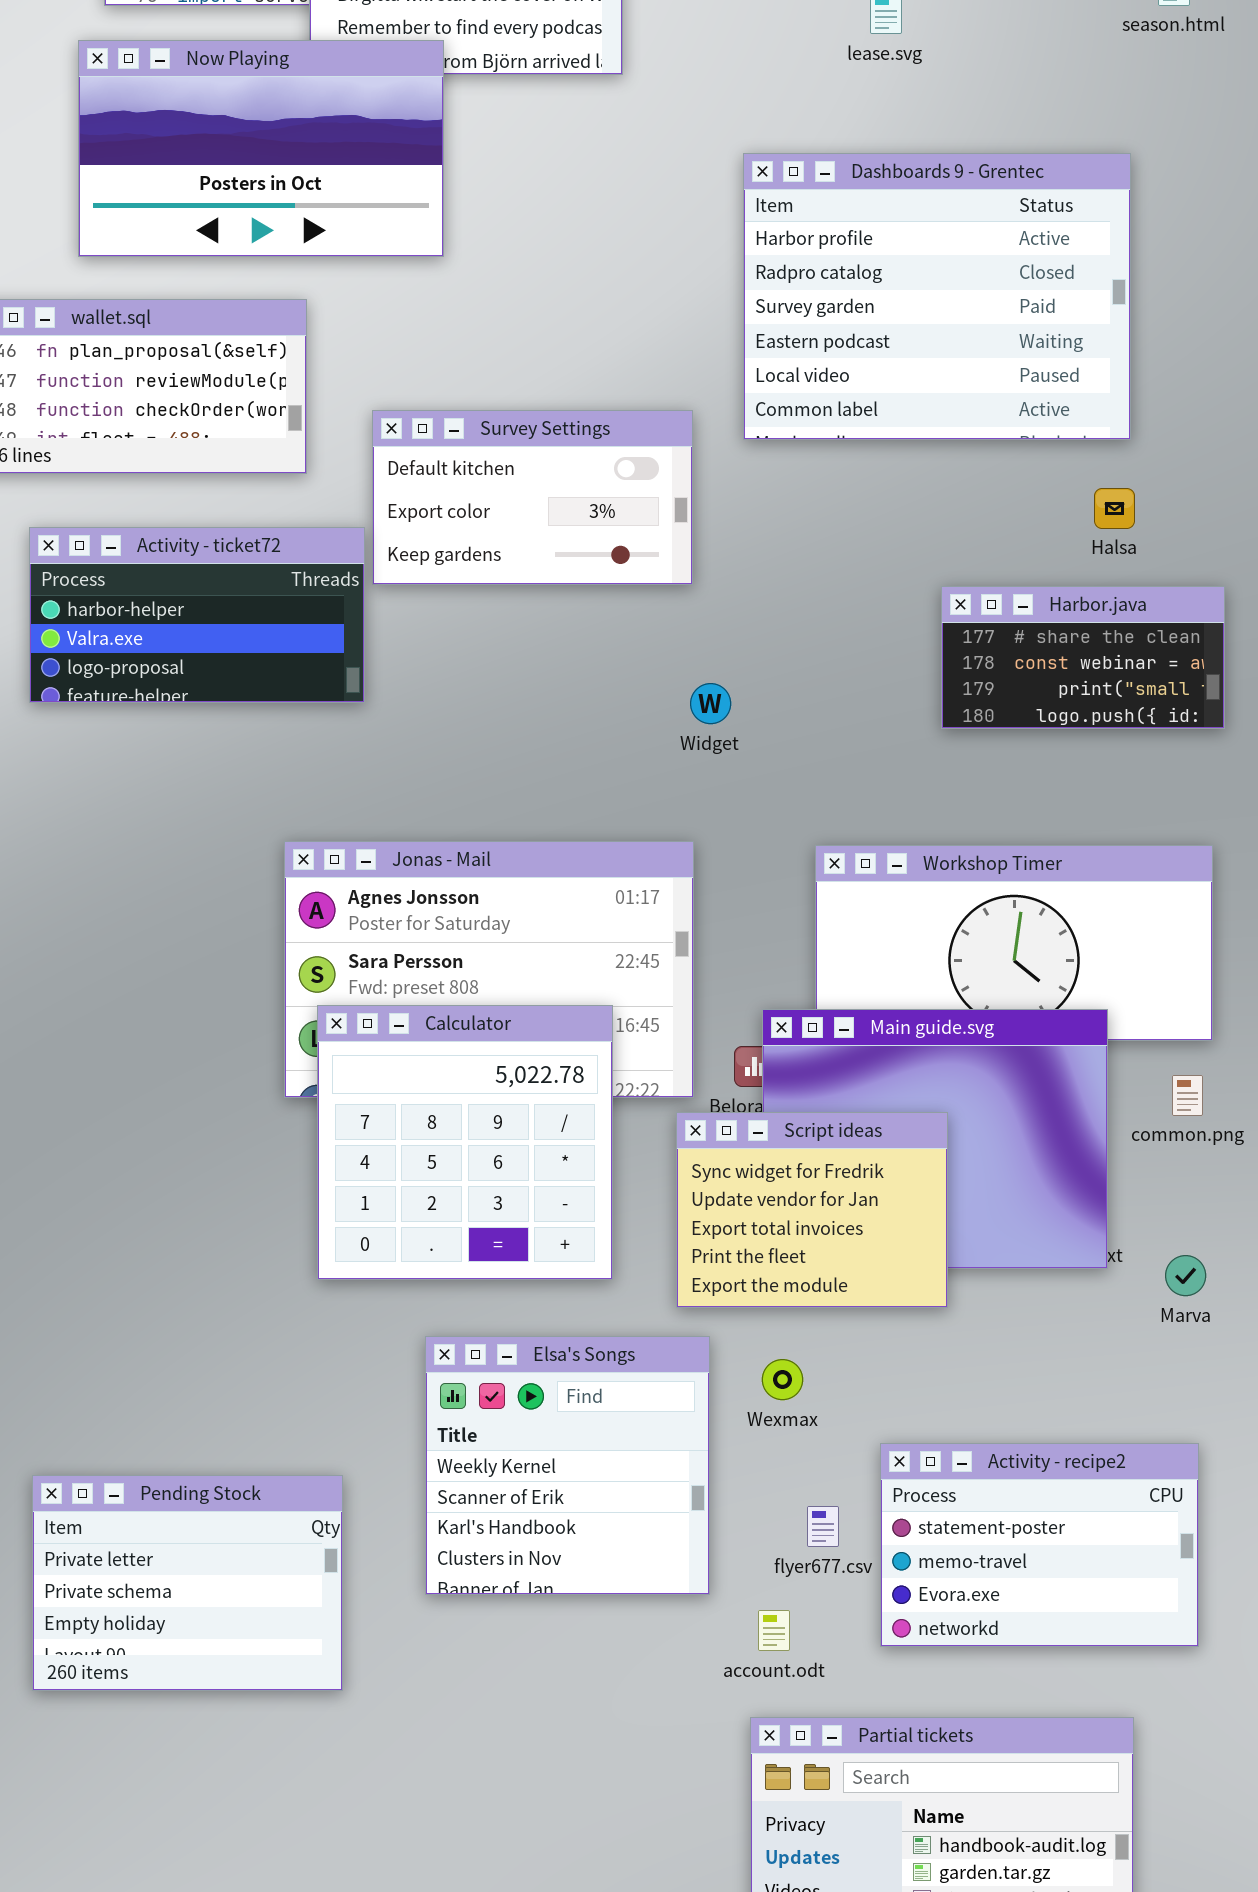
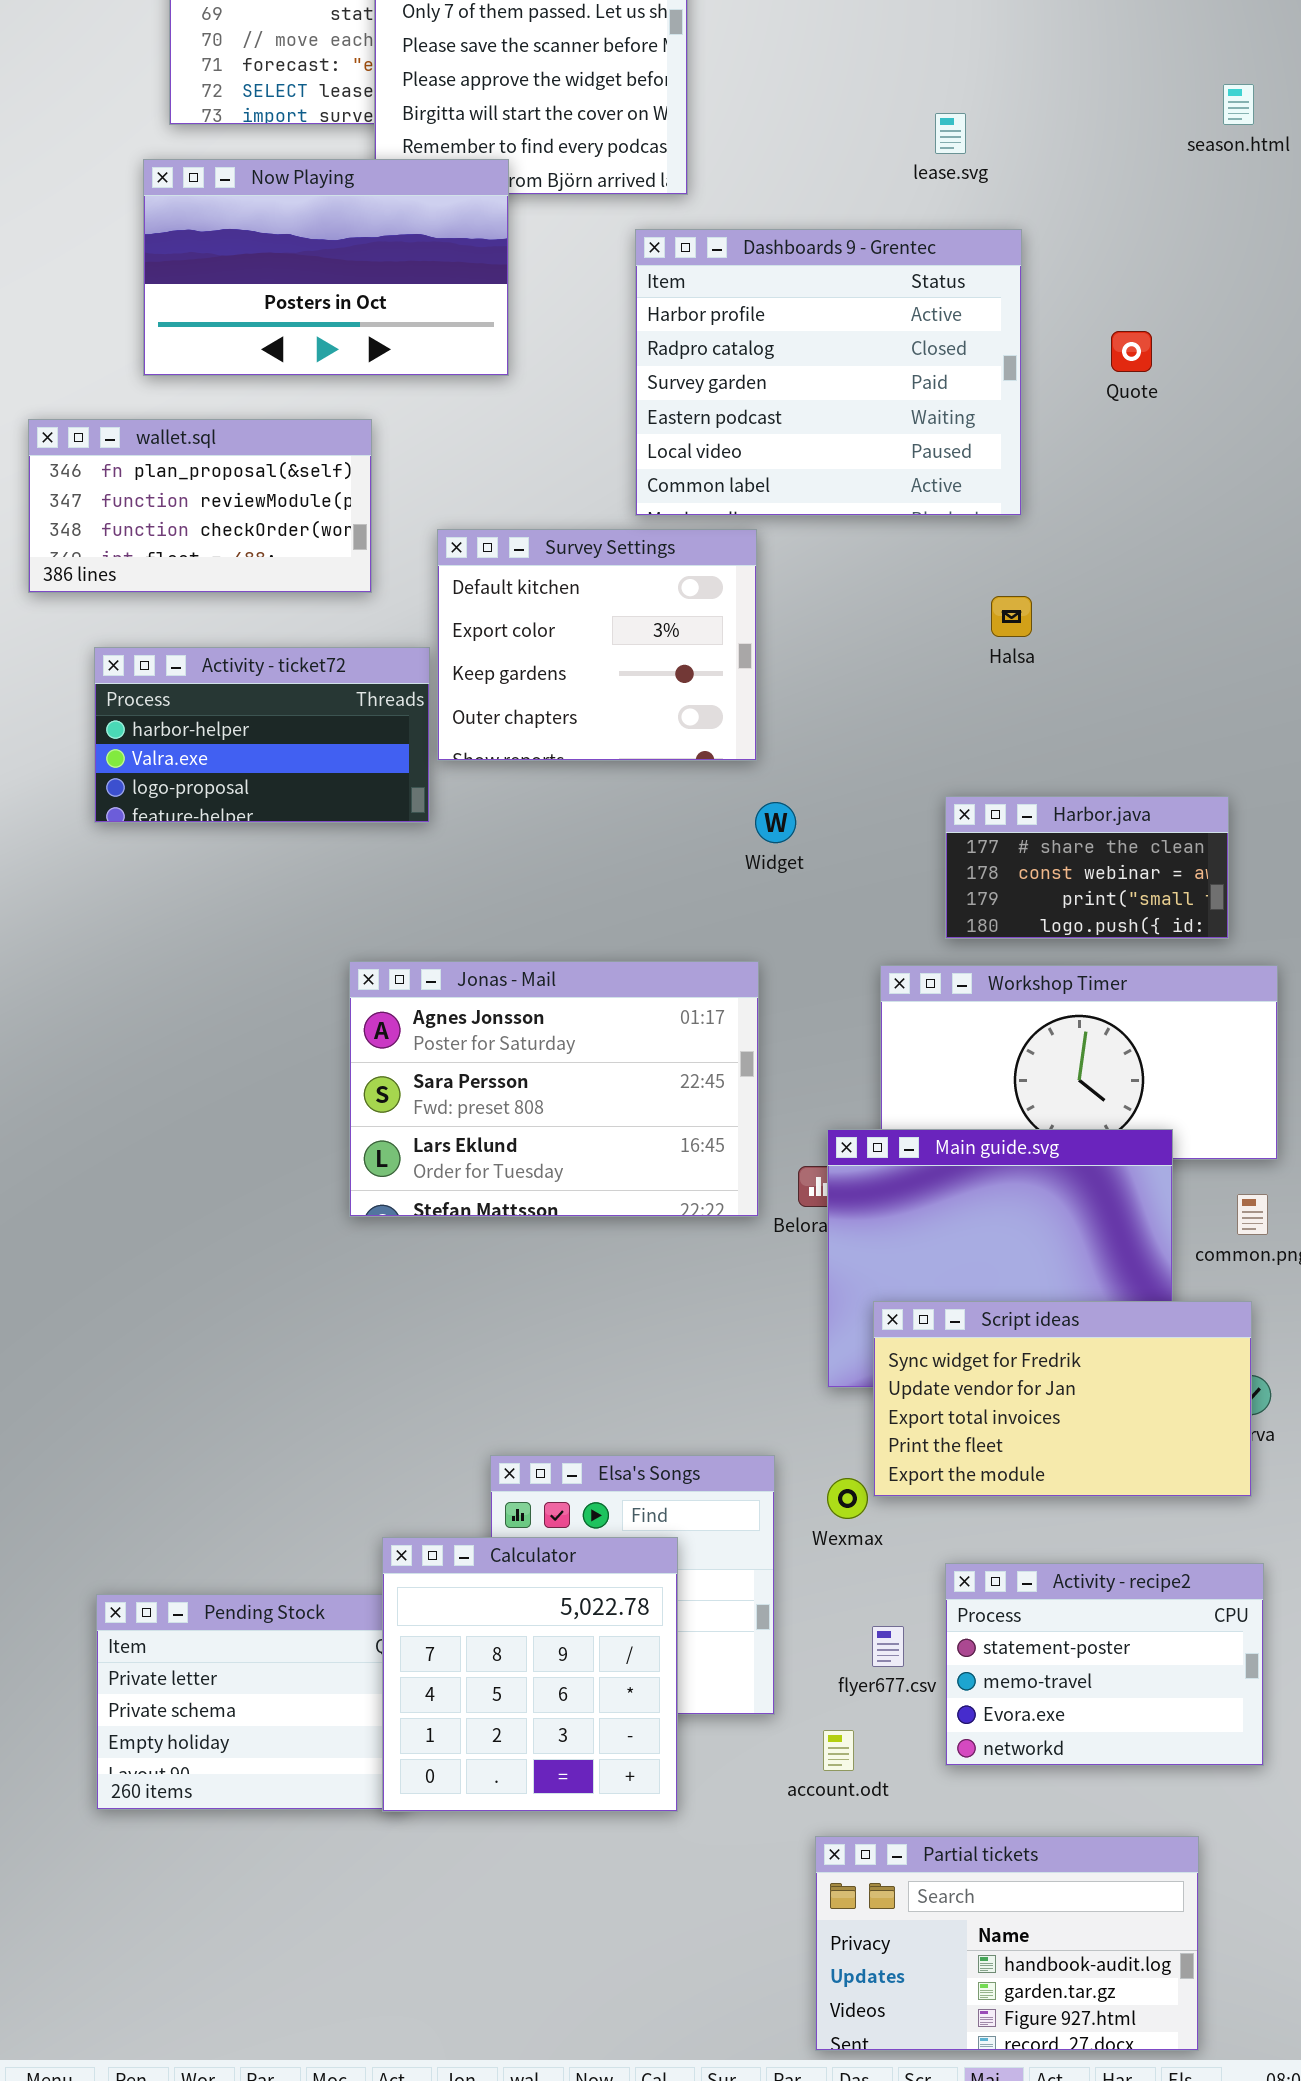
Dashboards 9 - Grentec: [743,153,1131,440] -> [635,229,1022,516], moved
Survey Settings: [372,410,693,585] -> [437,529,757,761], resized
Halsa: [1094,488,1135,529] -> [991,596,1032,637], moved
Harbor.java: [941,586,1225,729] -> [945,796,1229,939], moved
Calculator: [317,1005,613,1280] -> [382,1537,678,1812], moved
Script ideas: [676,1112,948,1308] -> [873,1301,1252,1497], moved, resized

